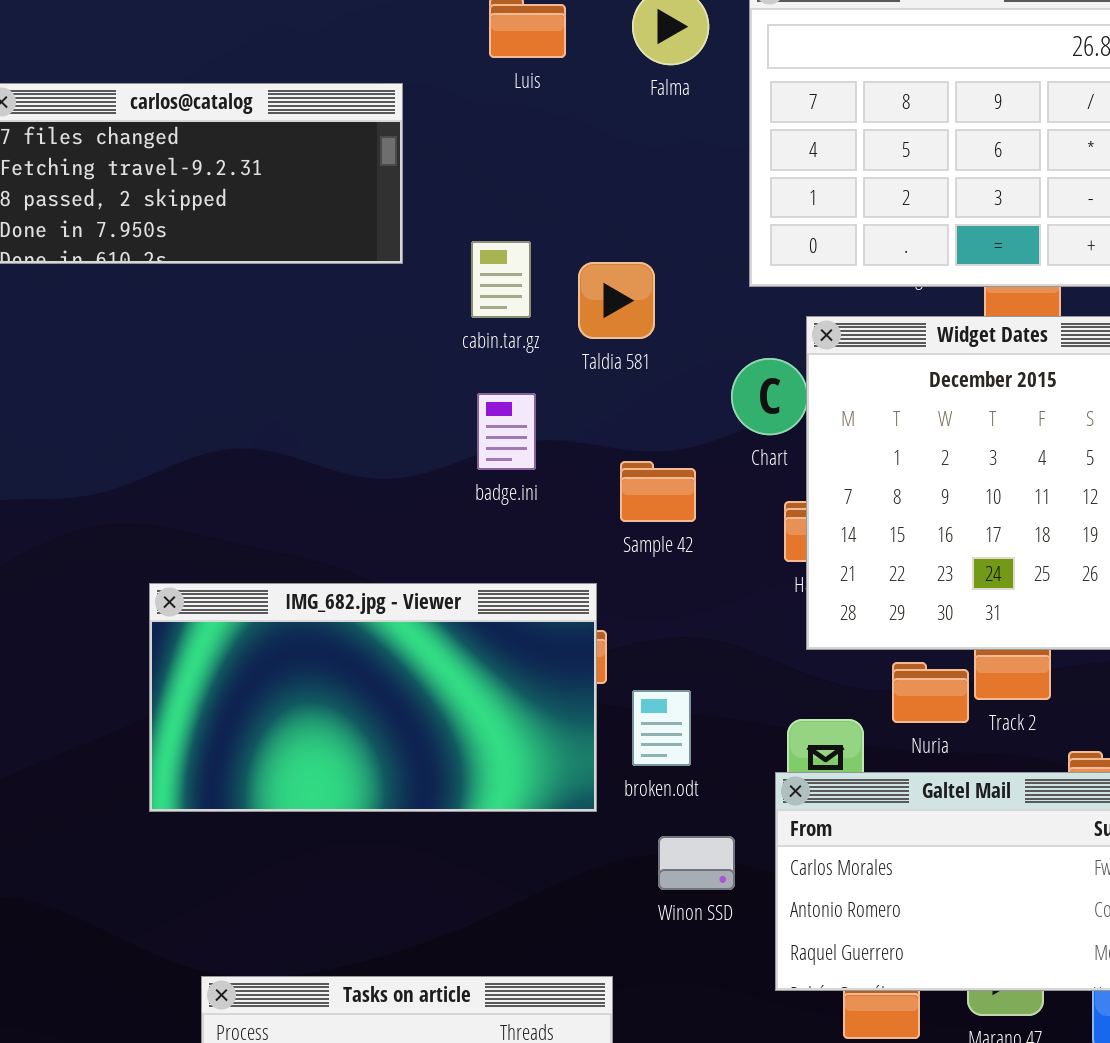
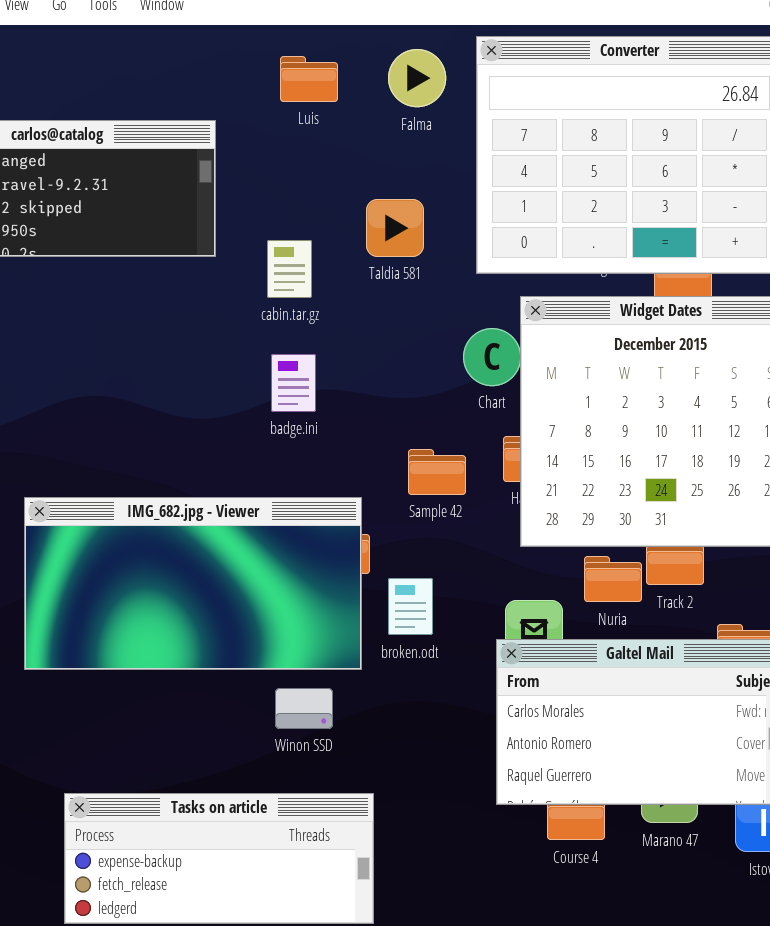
Taldia 581: [578,262,655,339] -> [366,199,424,257], moved
Sample 42: [620,461,696,522] -> [408,449,466,495], moved
Winon SSD: [658,836,735,890] -> [275,688,333,729], moved

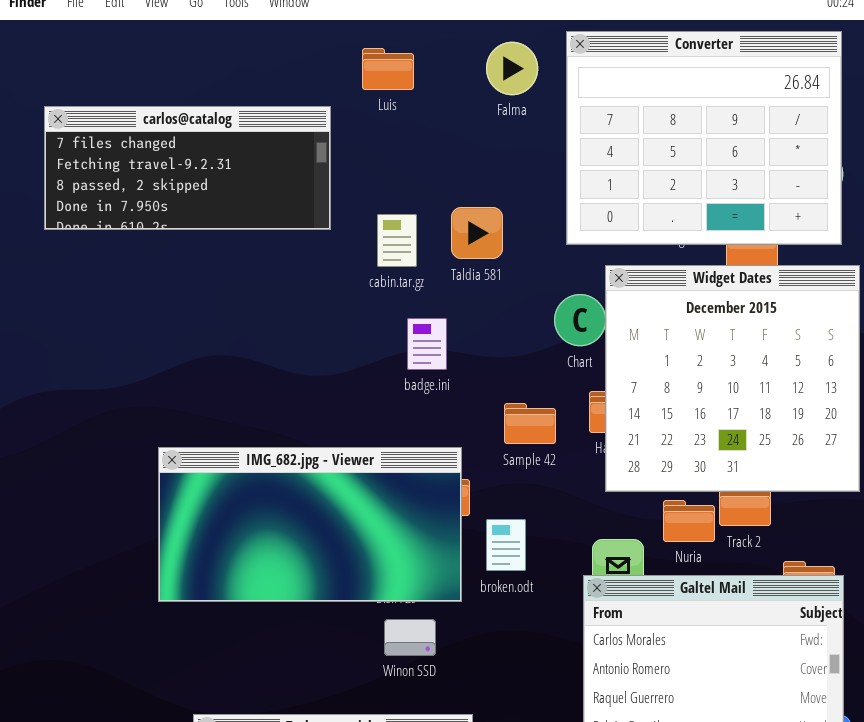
Luis: [280,56,338,102] -> [362,48,414,90], moved
Taldia 581: [366,199,424,257] -> [451,207,503,259], moved
badge.ini: [271,354,316,412] -> [407,318,447,370], moved

